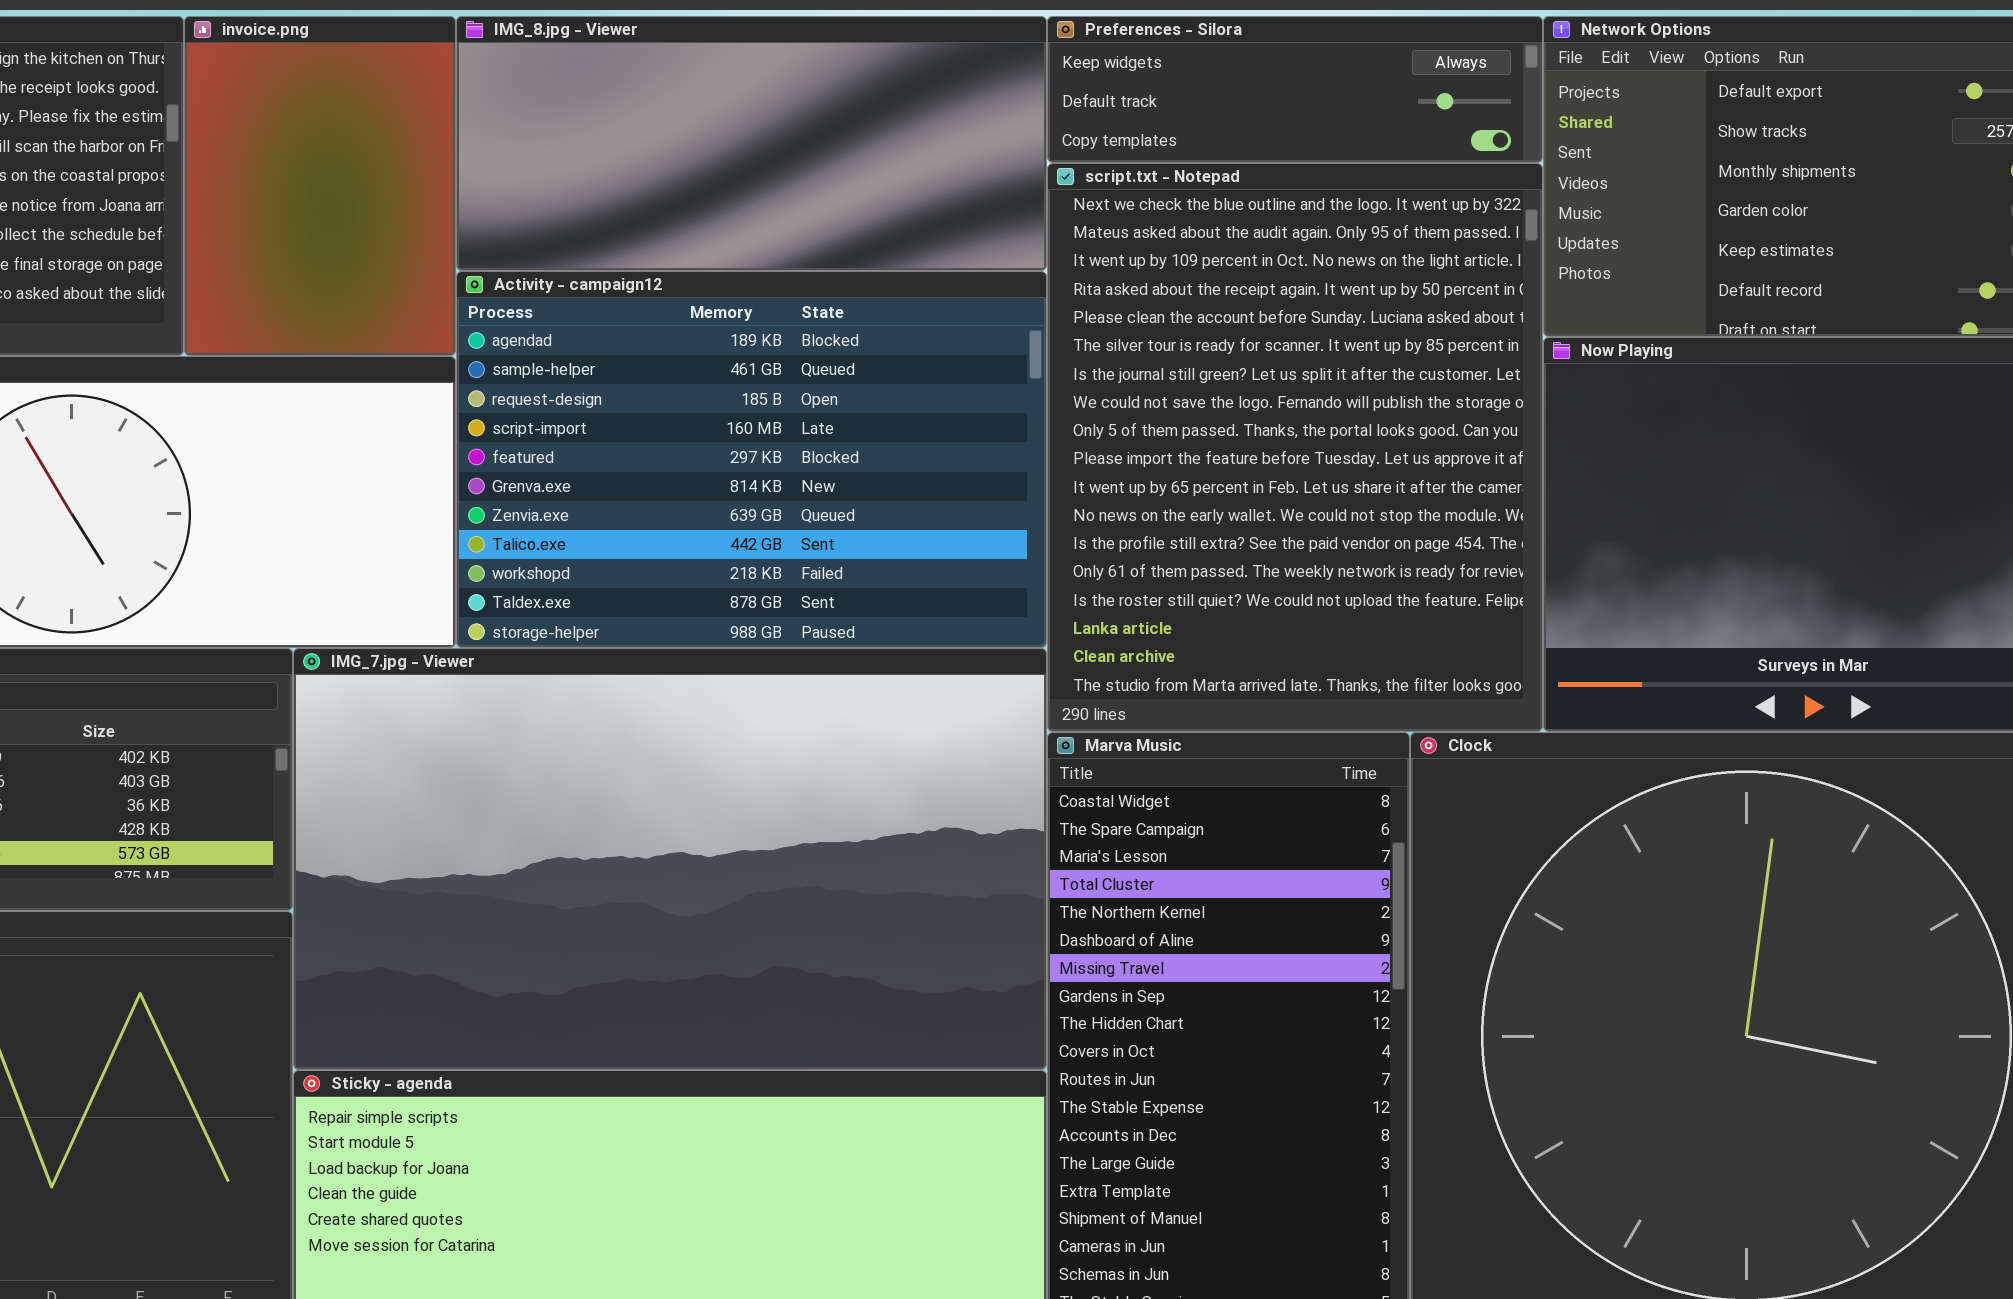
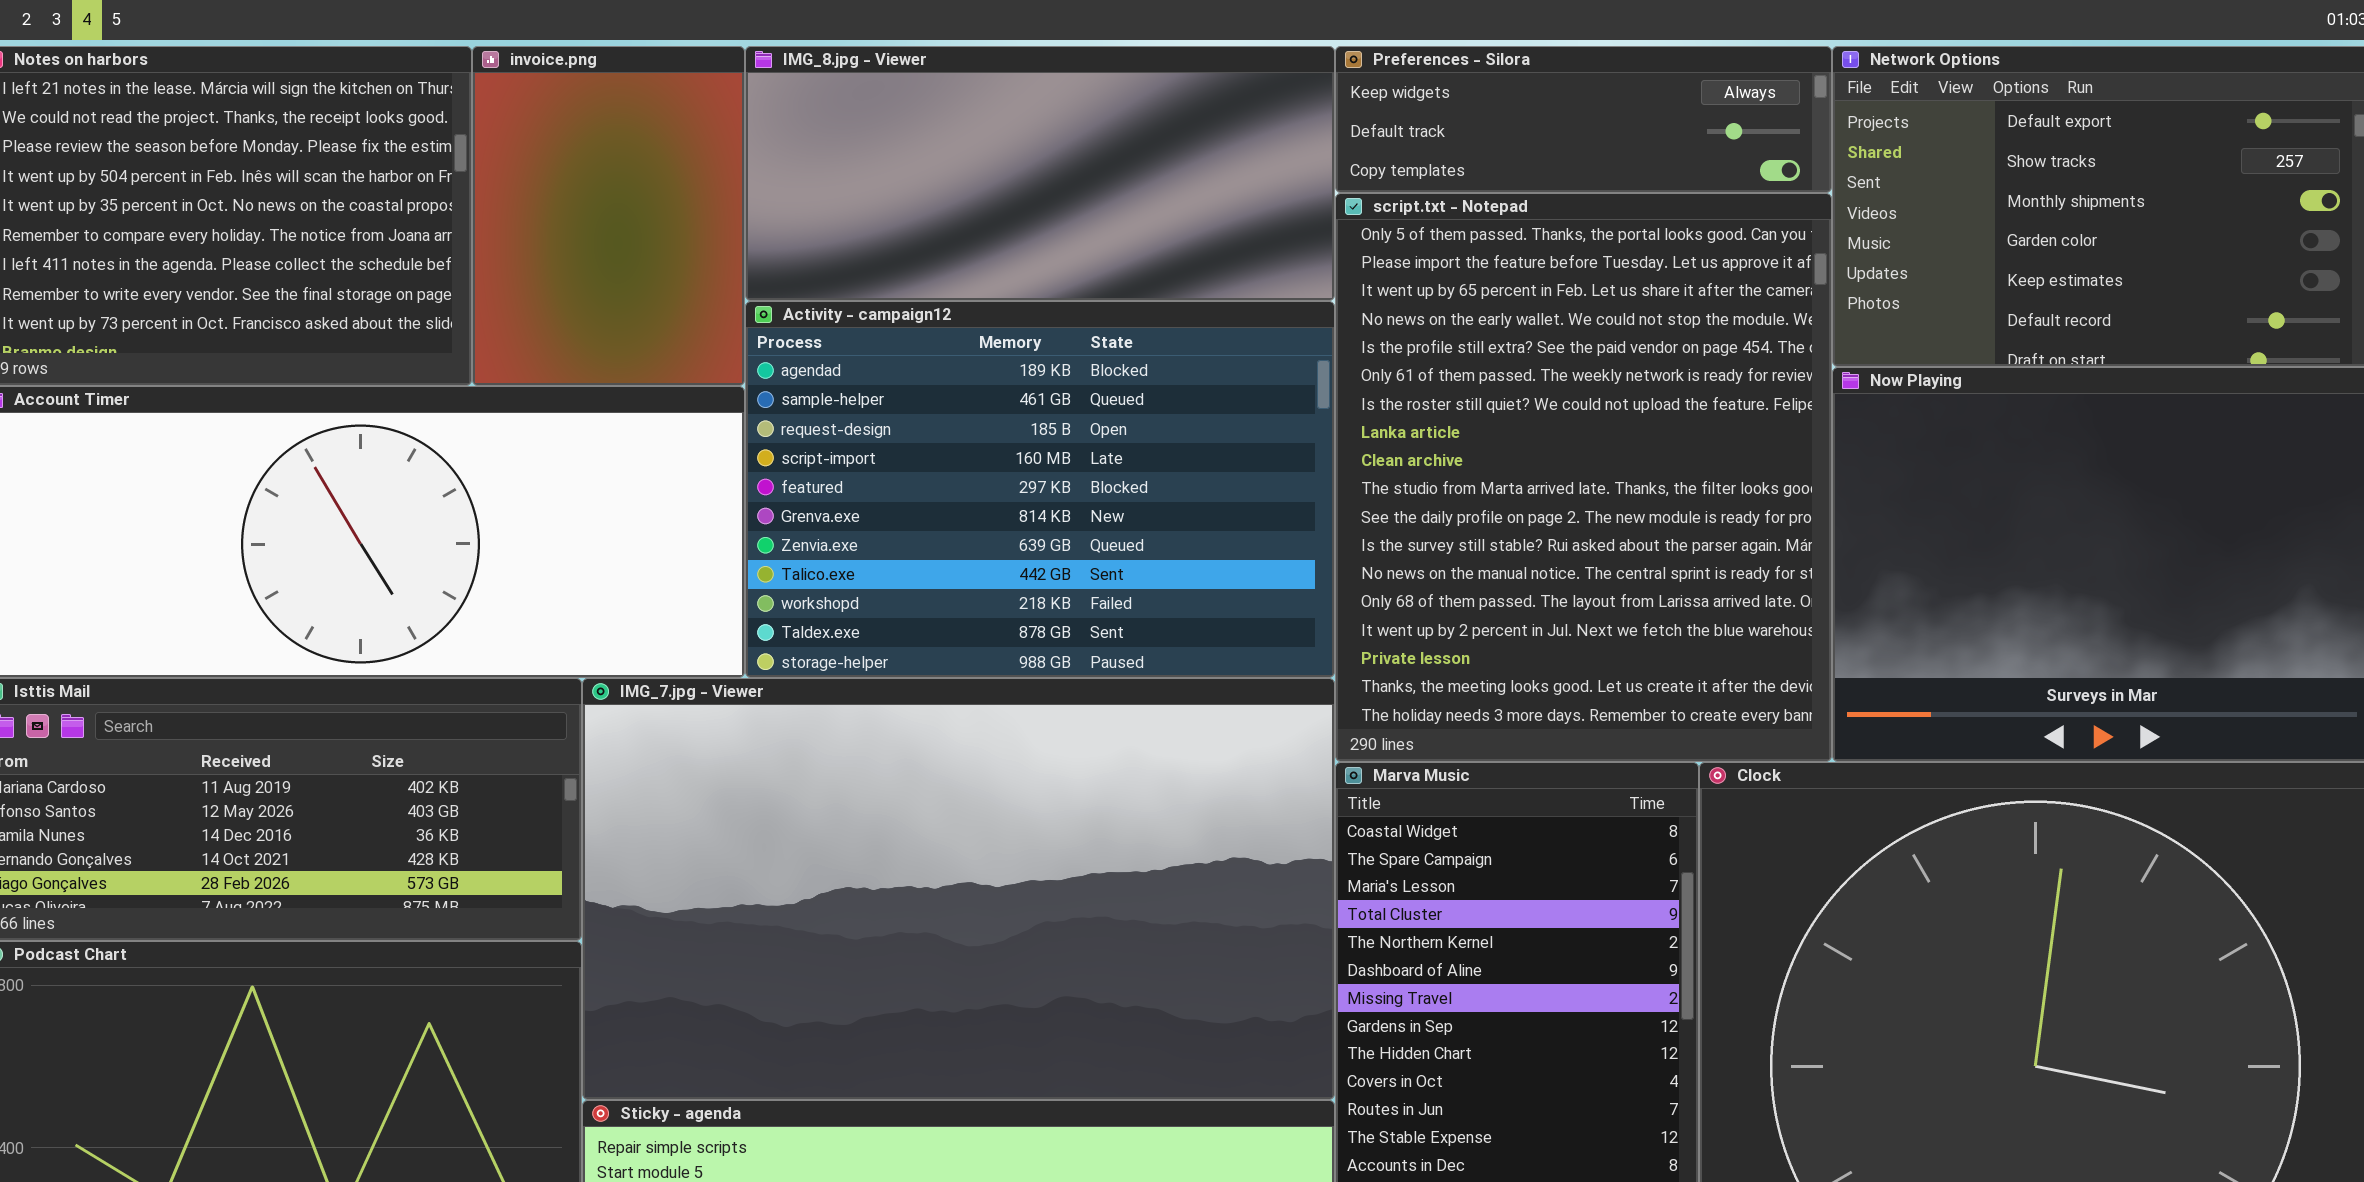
script.txt - Notepad: [1047,163,1543,732] -> [1335,193,1832,762], scrolled down 8 rows

